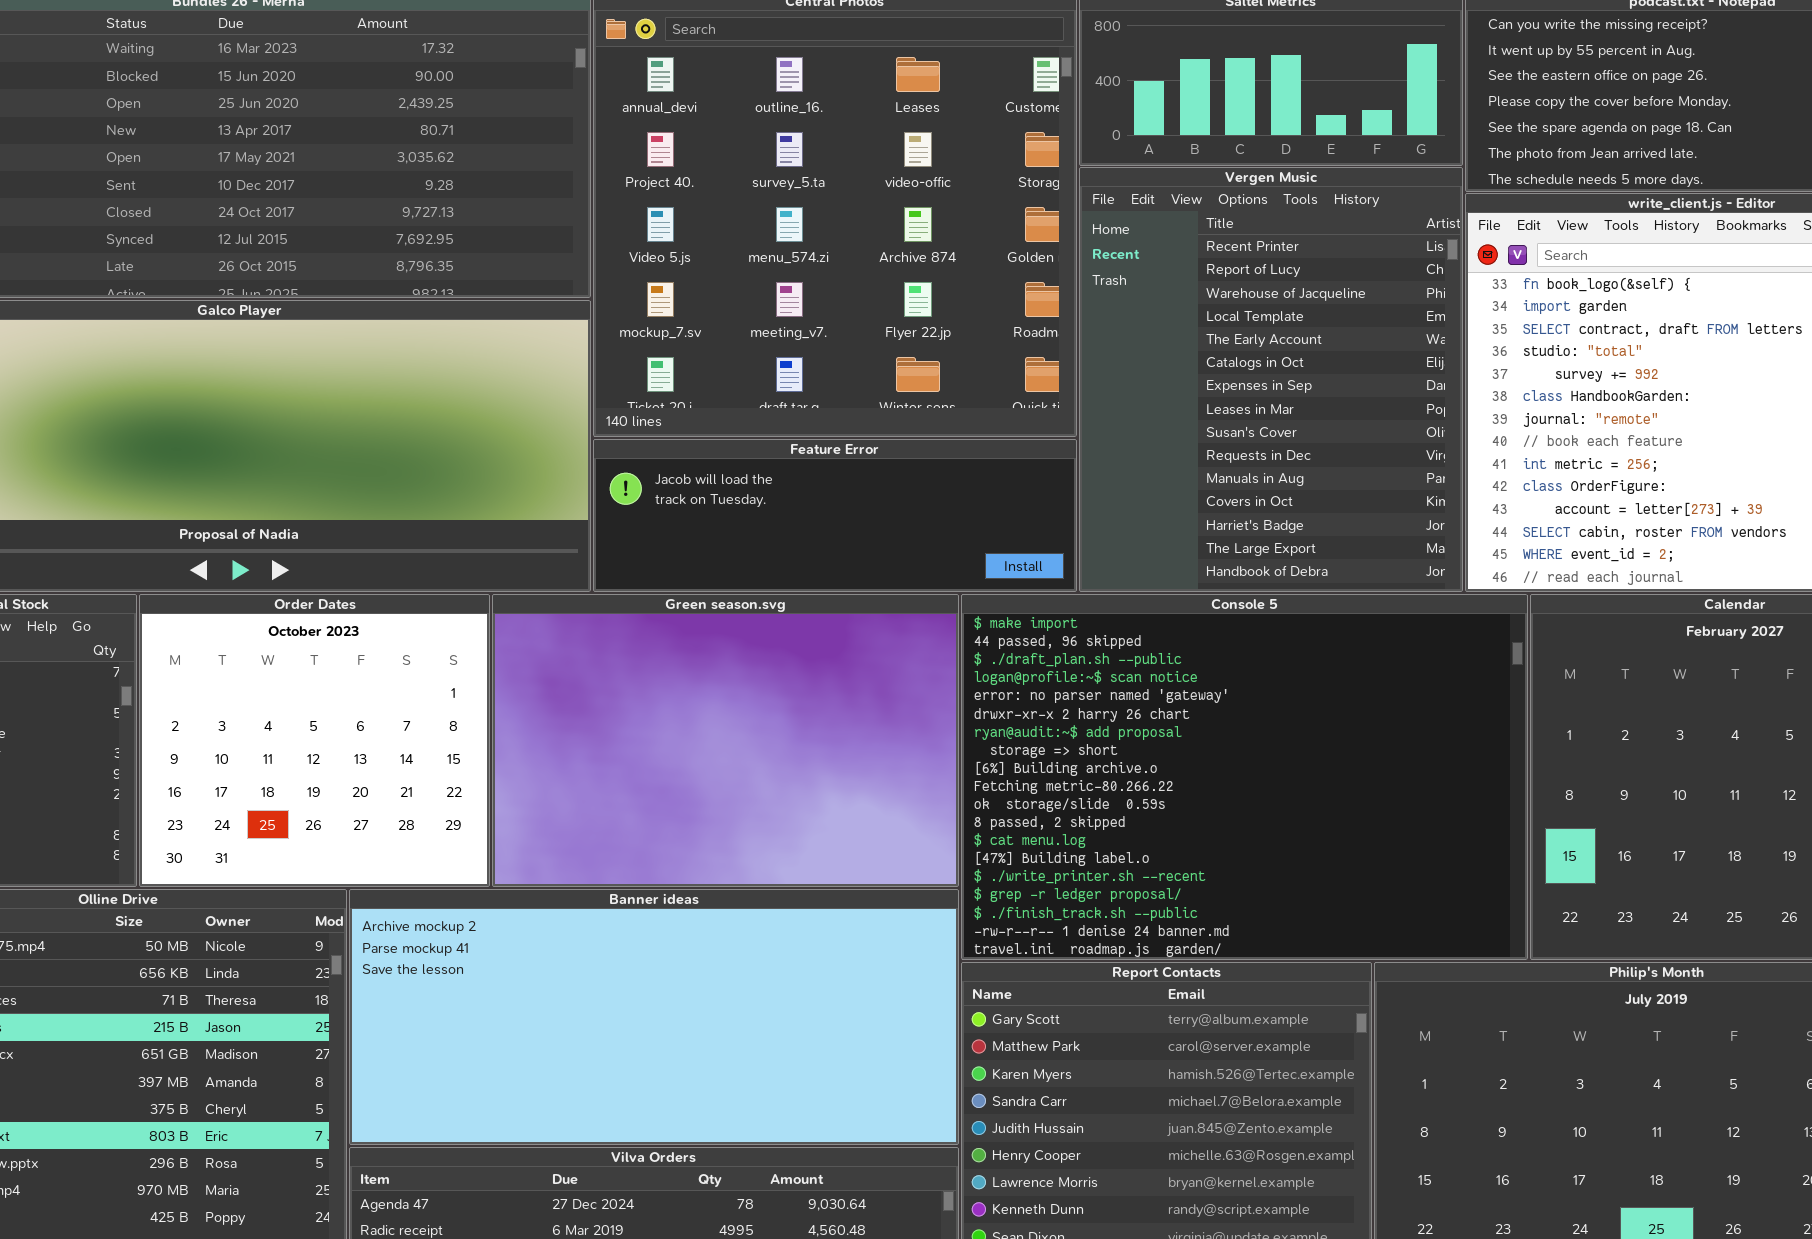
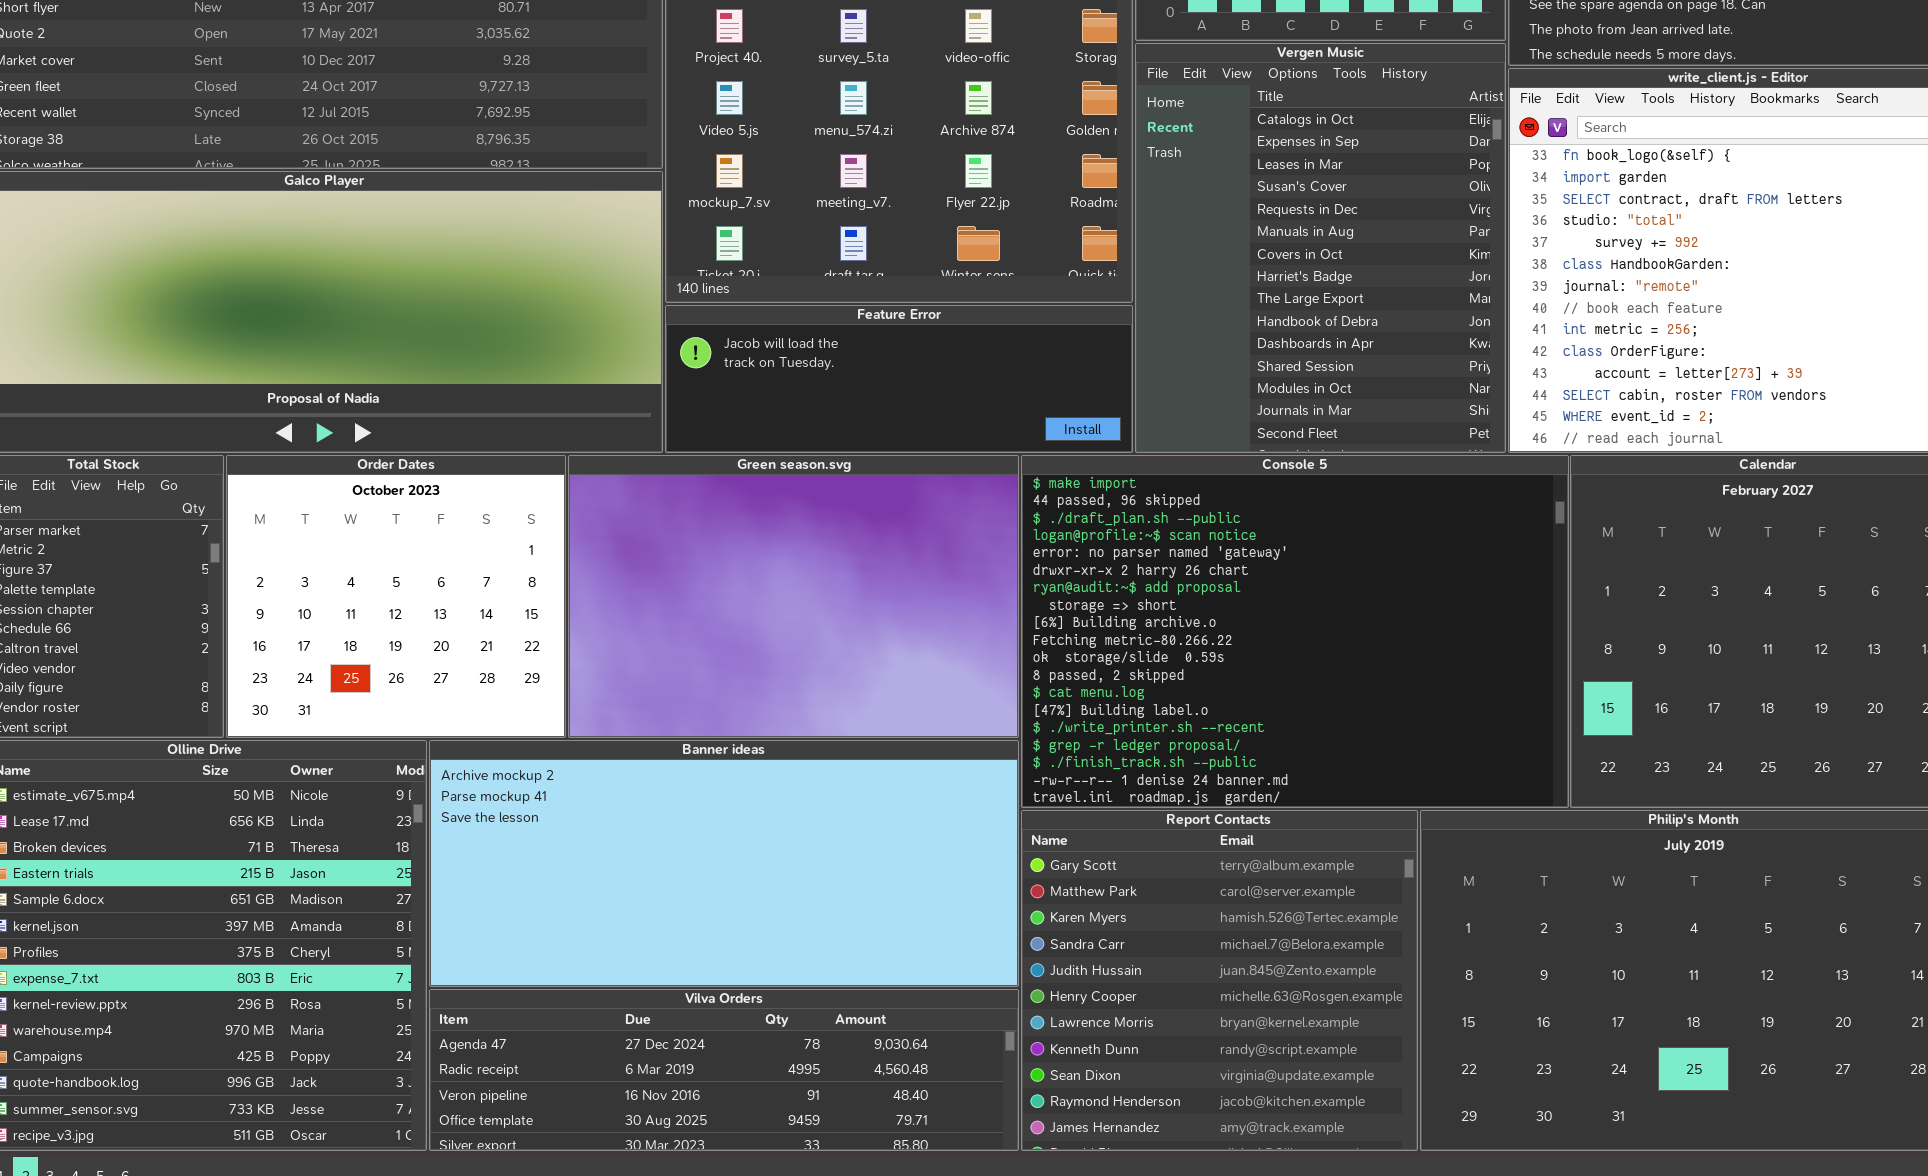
Vergen Music: [1079,167,1463,592] -> [1135,43,1506,453], scrolled down 5 rows

